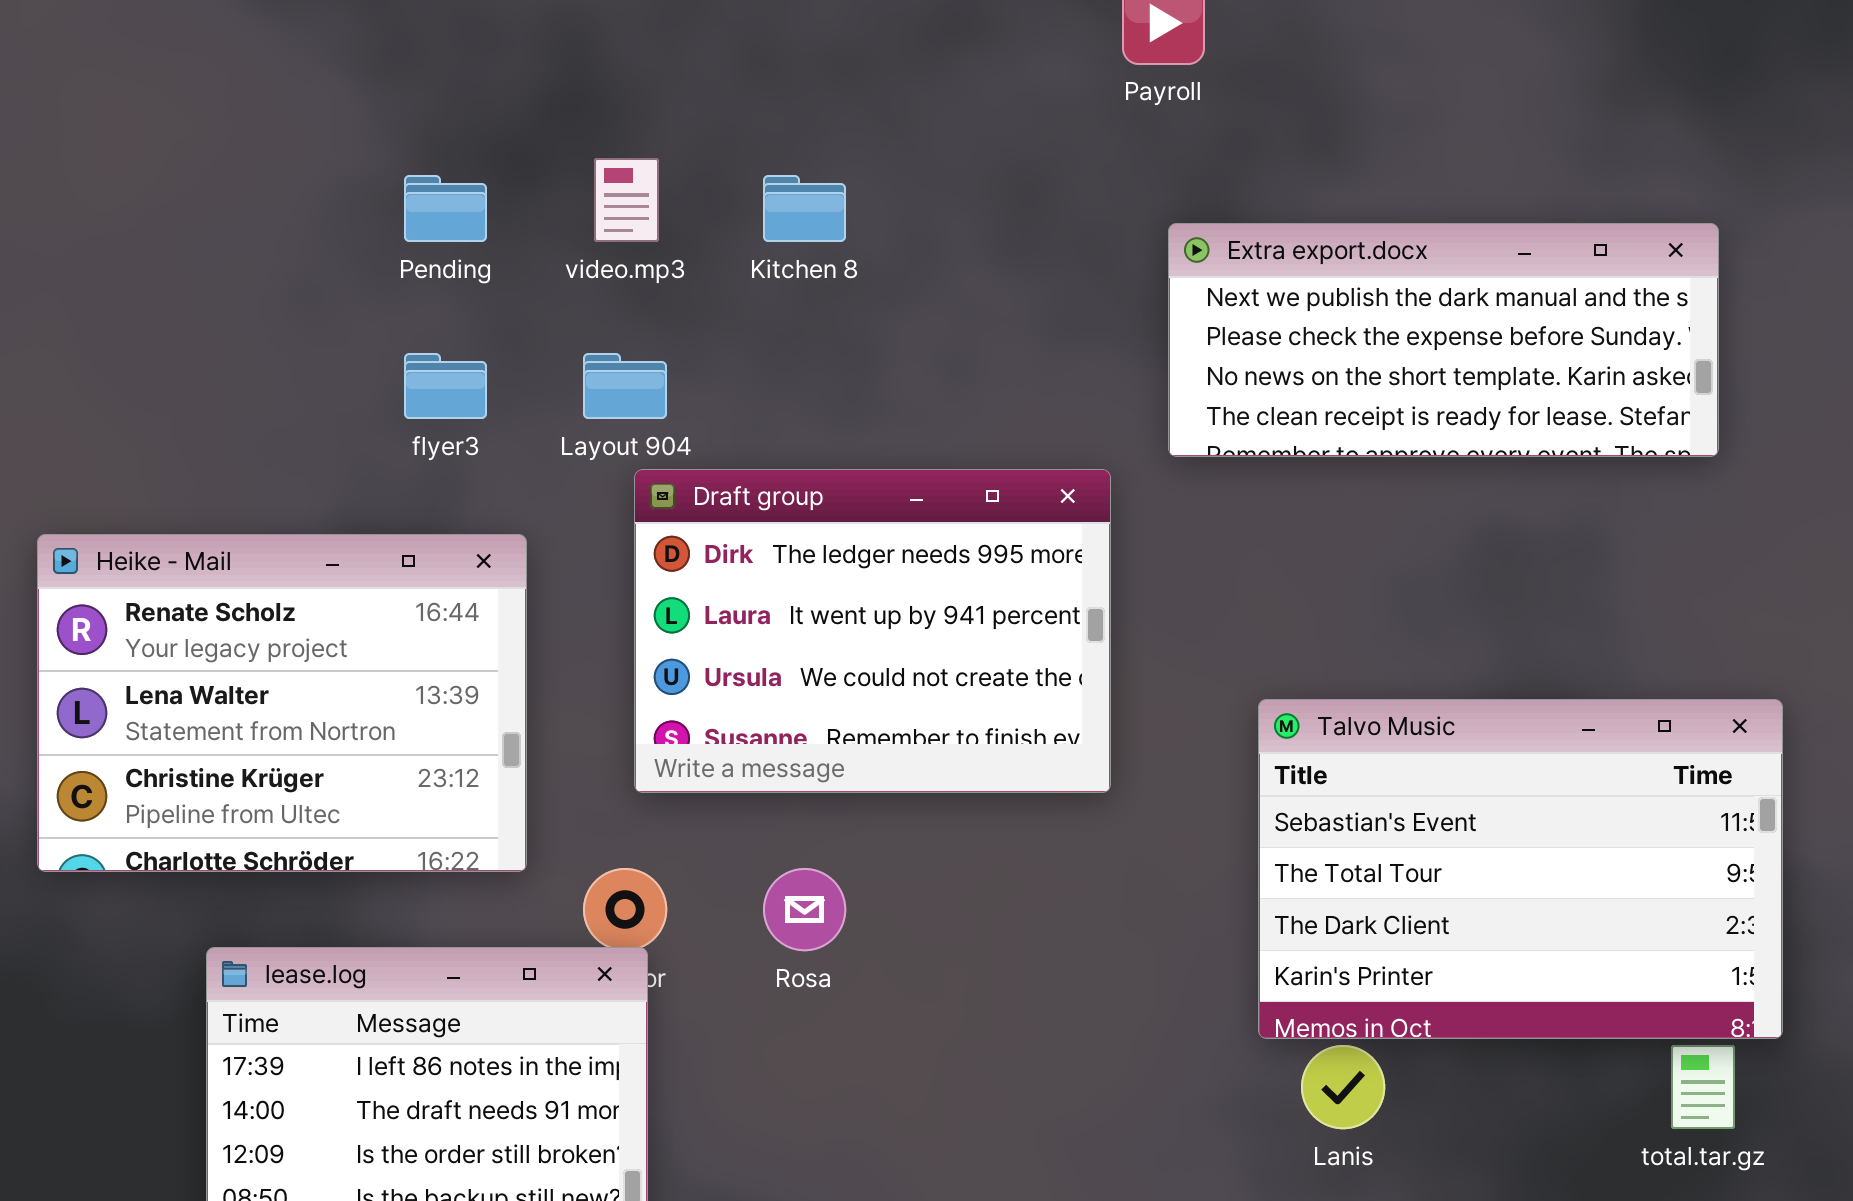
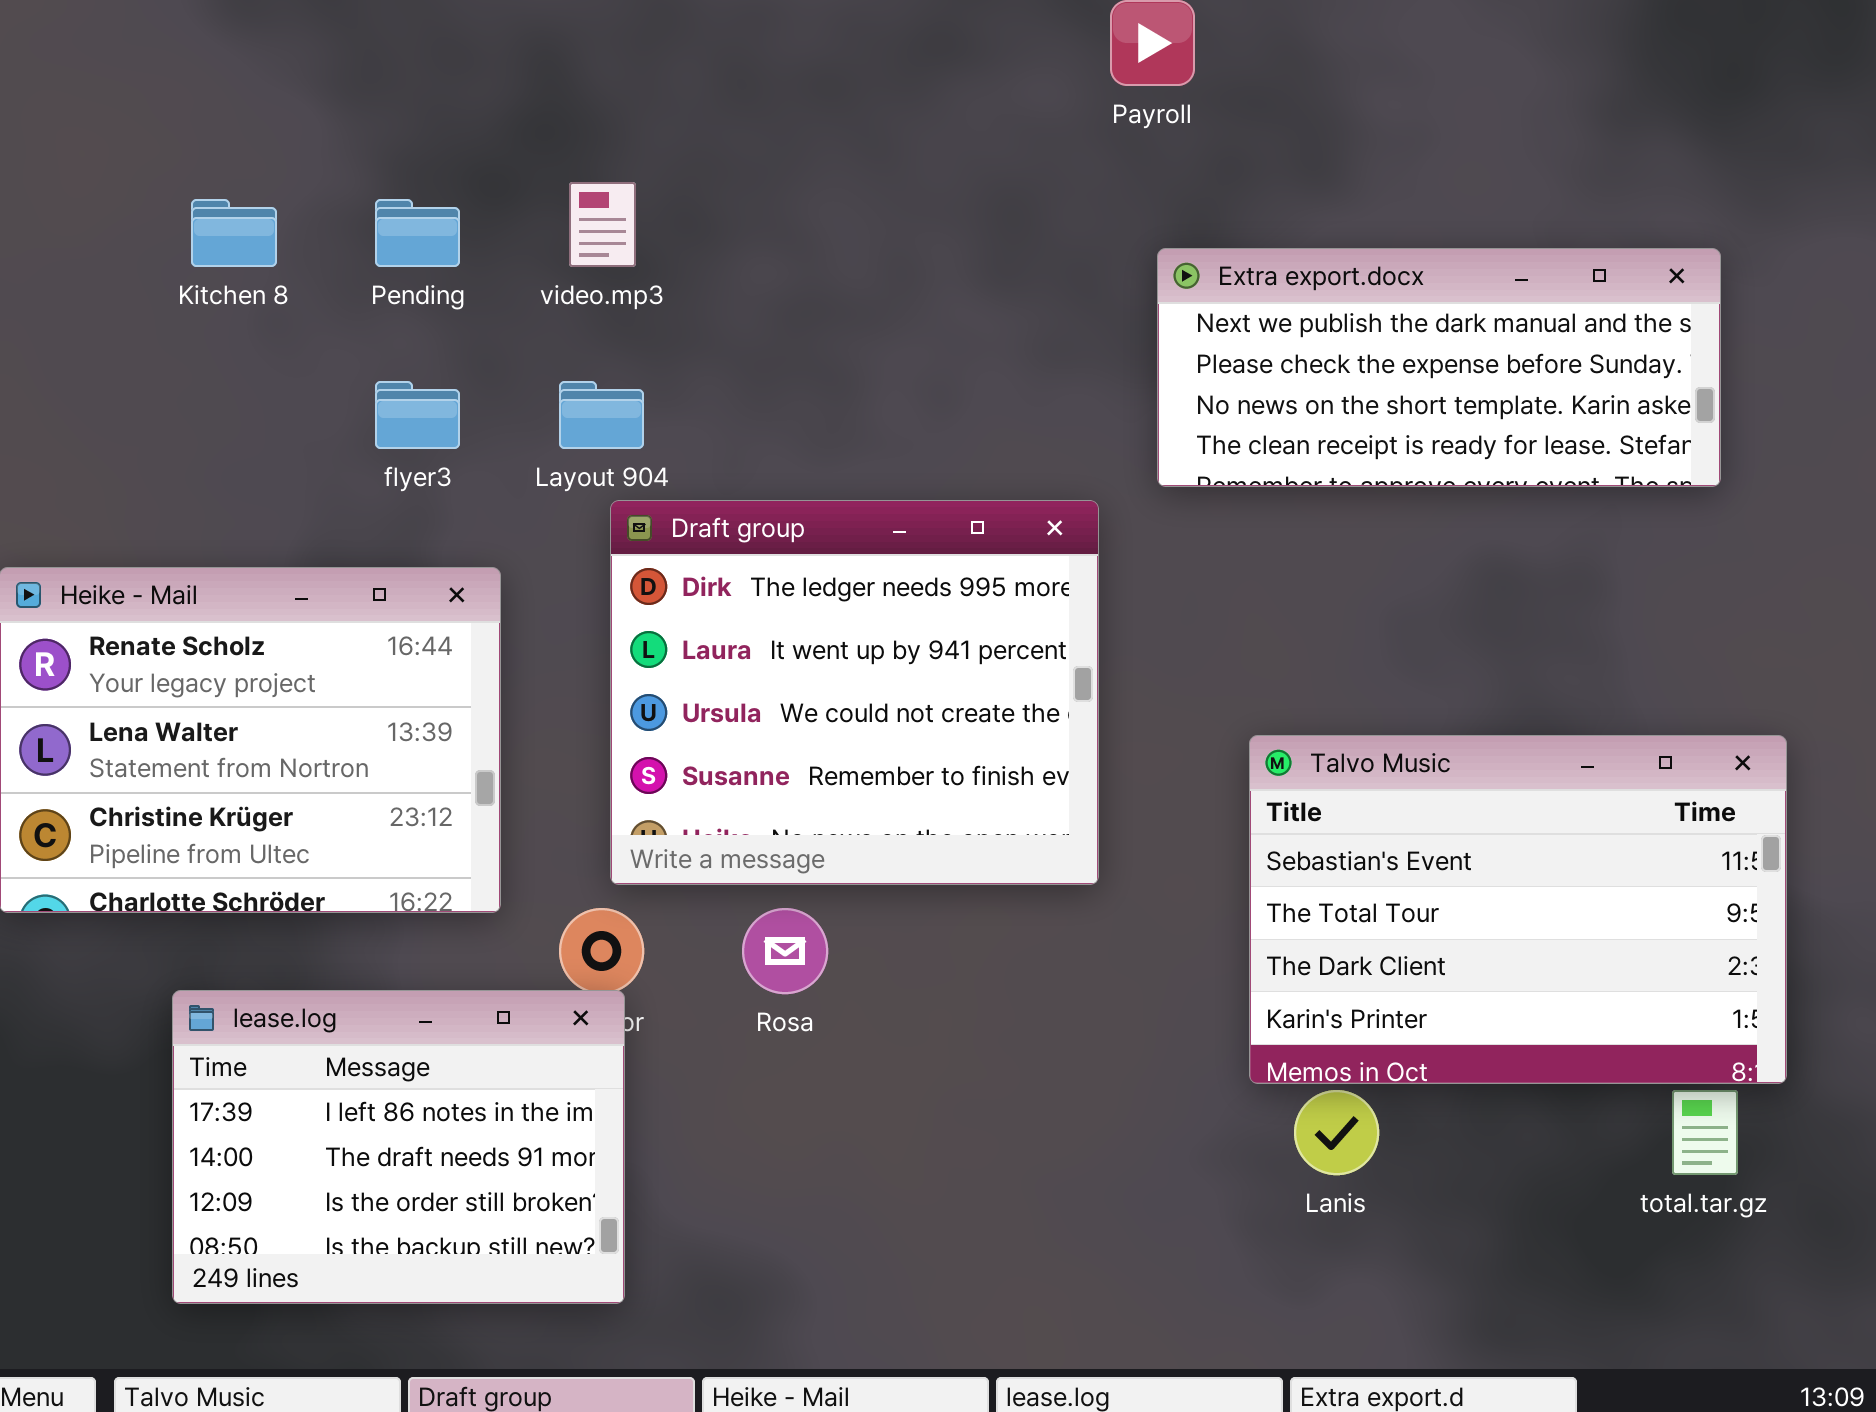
Kitchen 8: [763,175,846,242] -> [191,199,277,267], moved
Draft group: [634,469,1111,793] -> [610,500,1099,885], resized

